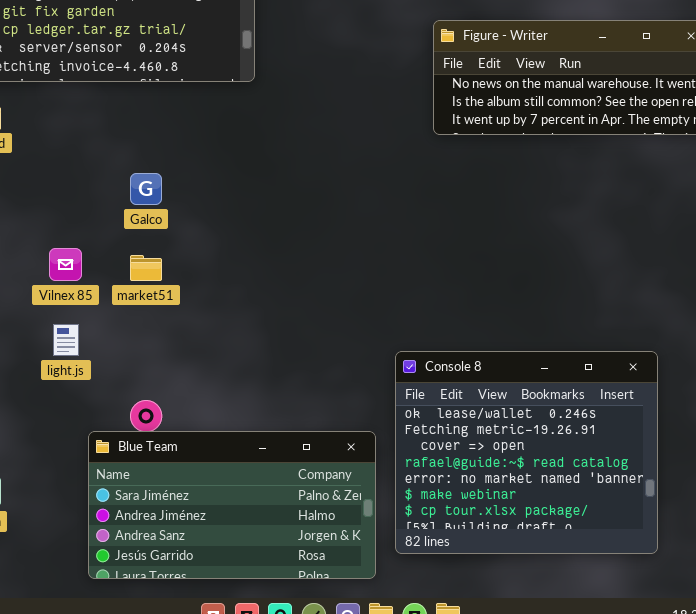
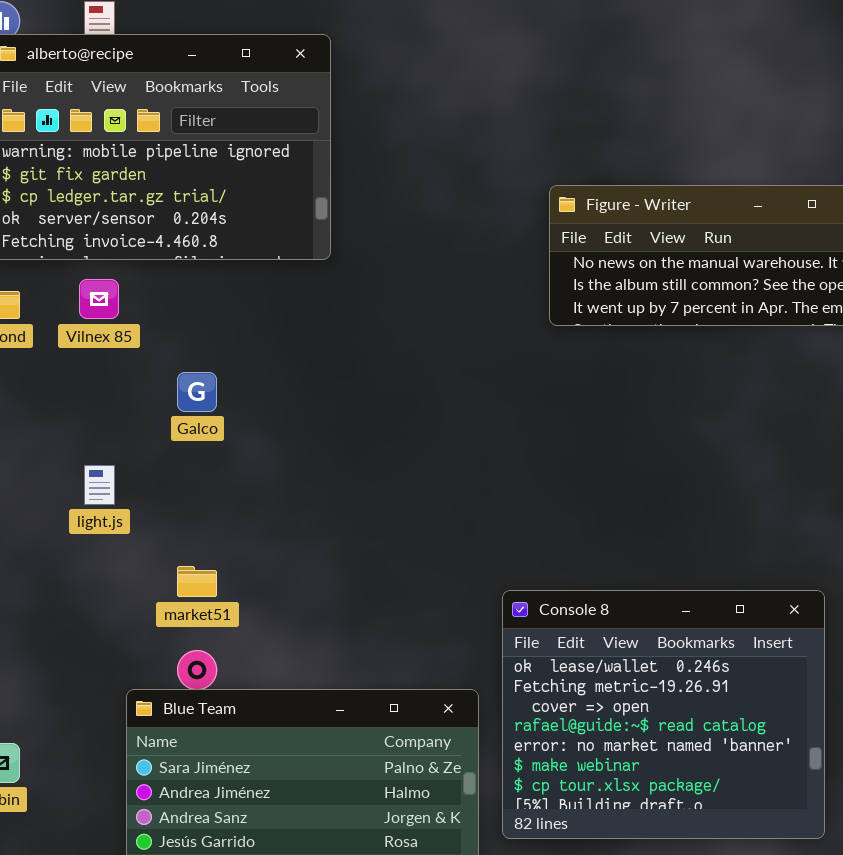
Vilnex 85: [49,248,82,281] -> [79,279,119,319], moved
market51: [130,255,162,281] -> [177,566,217,597], moved
light.js: [53,324,79,356] -> [84,465,115,505], moved

